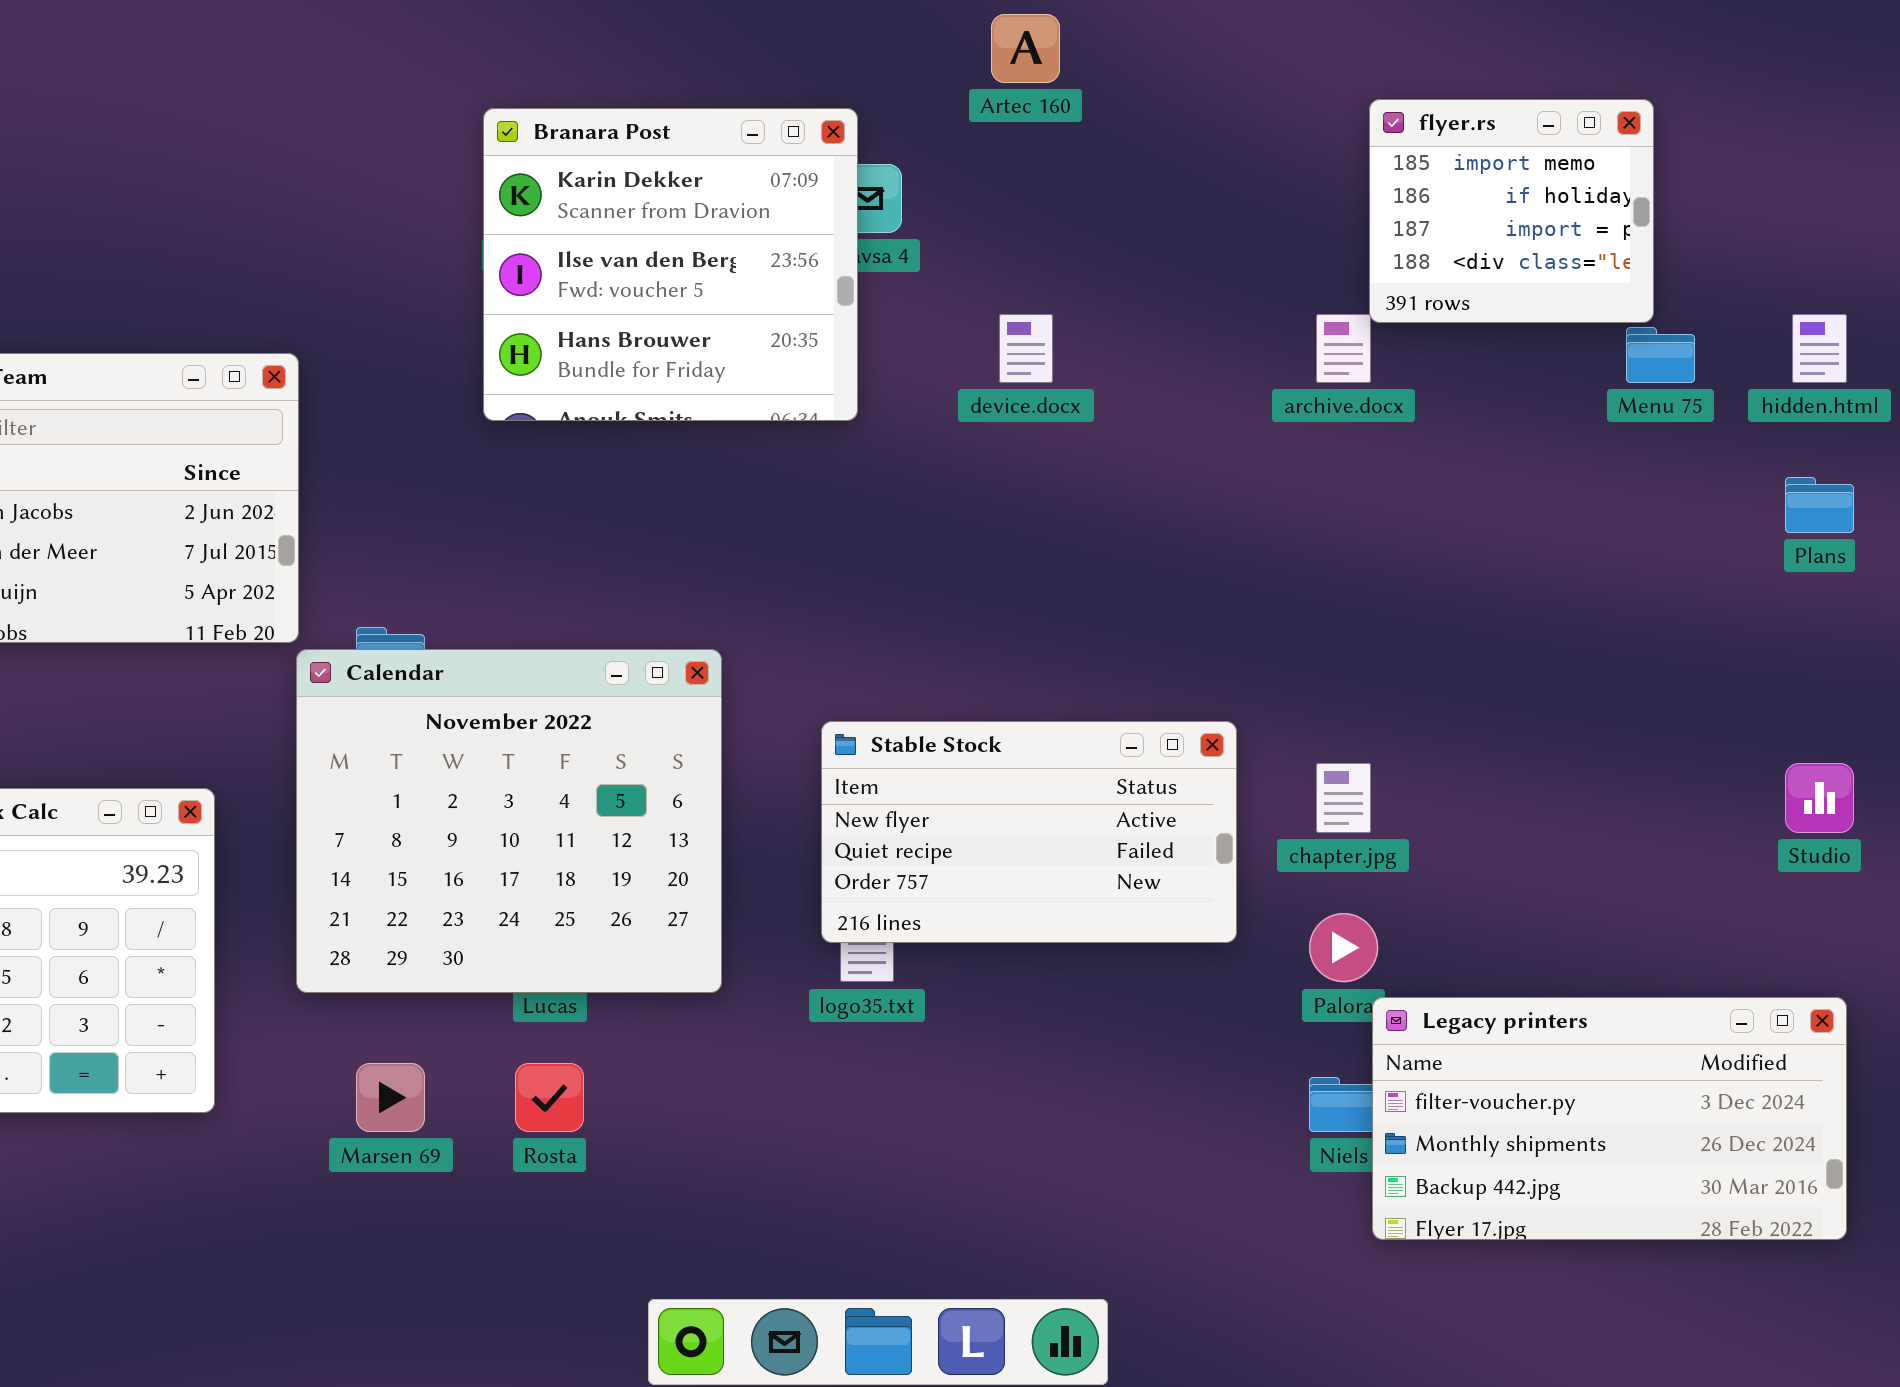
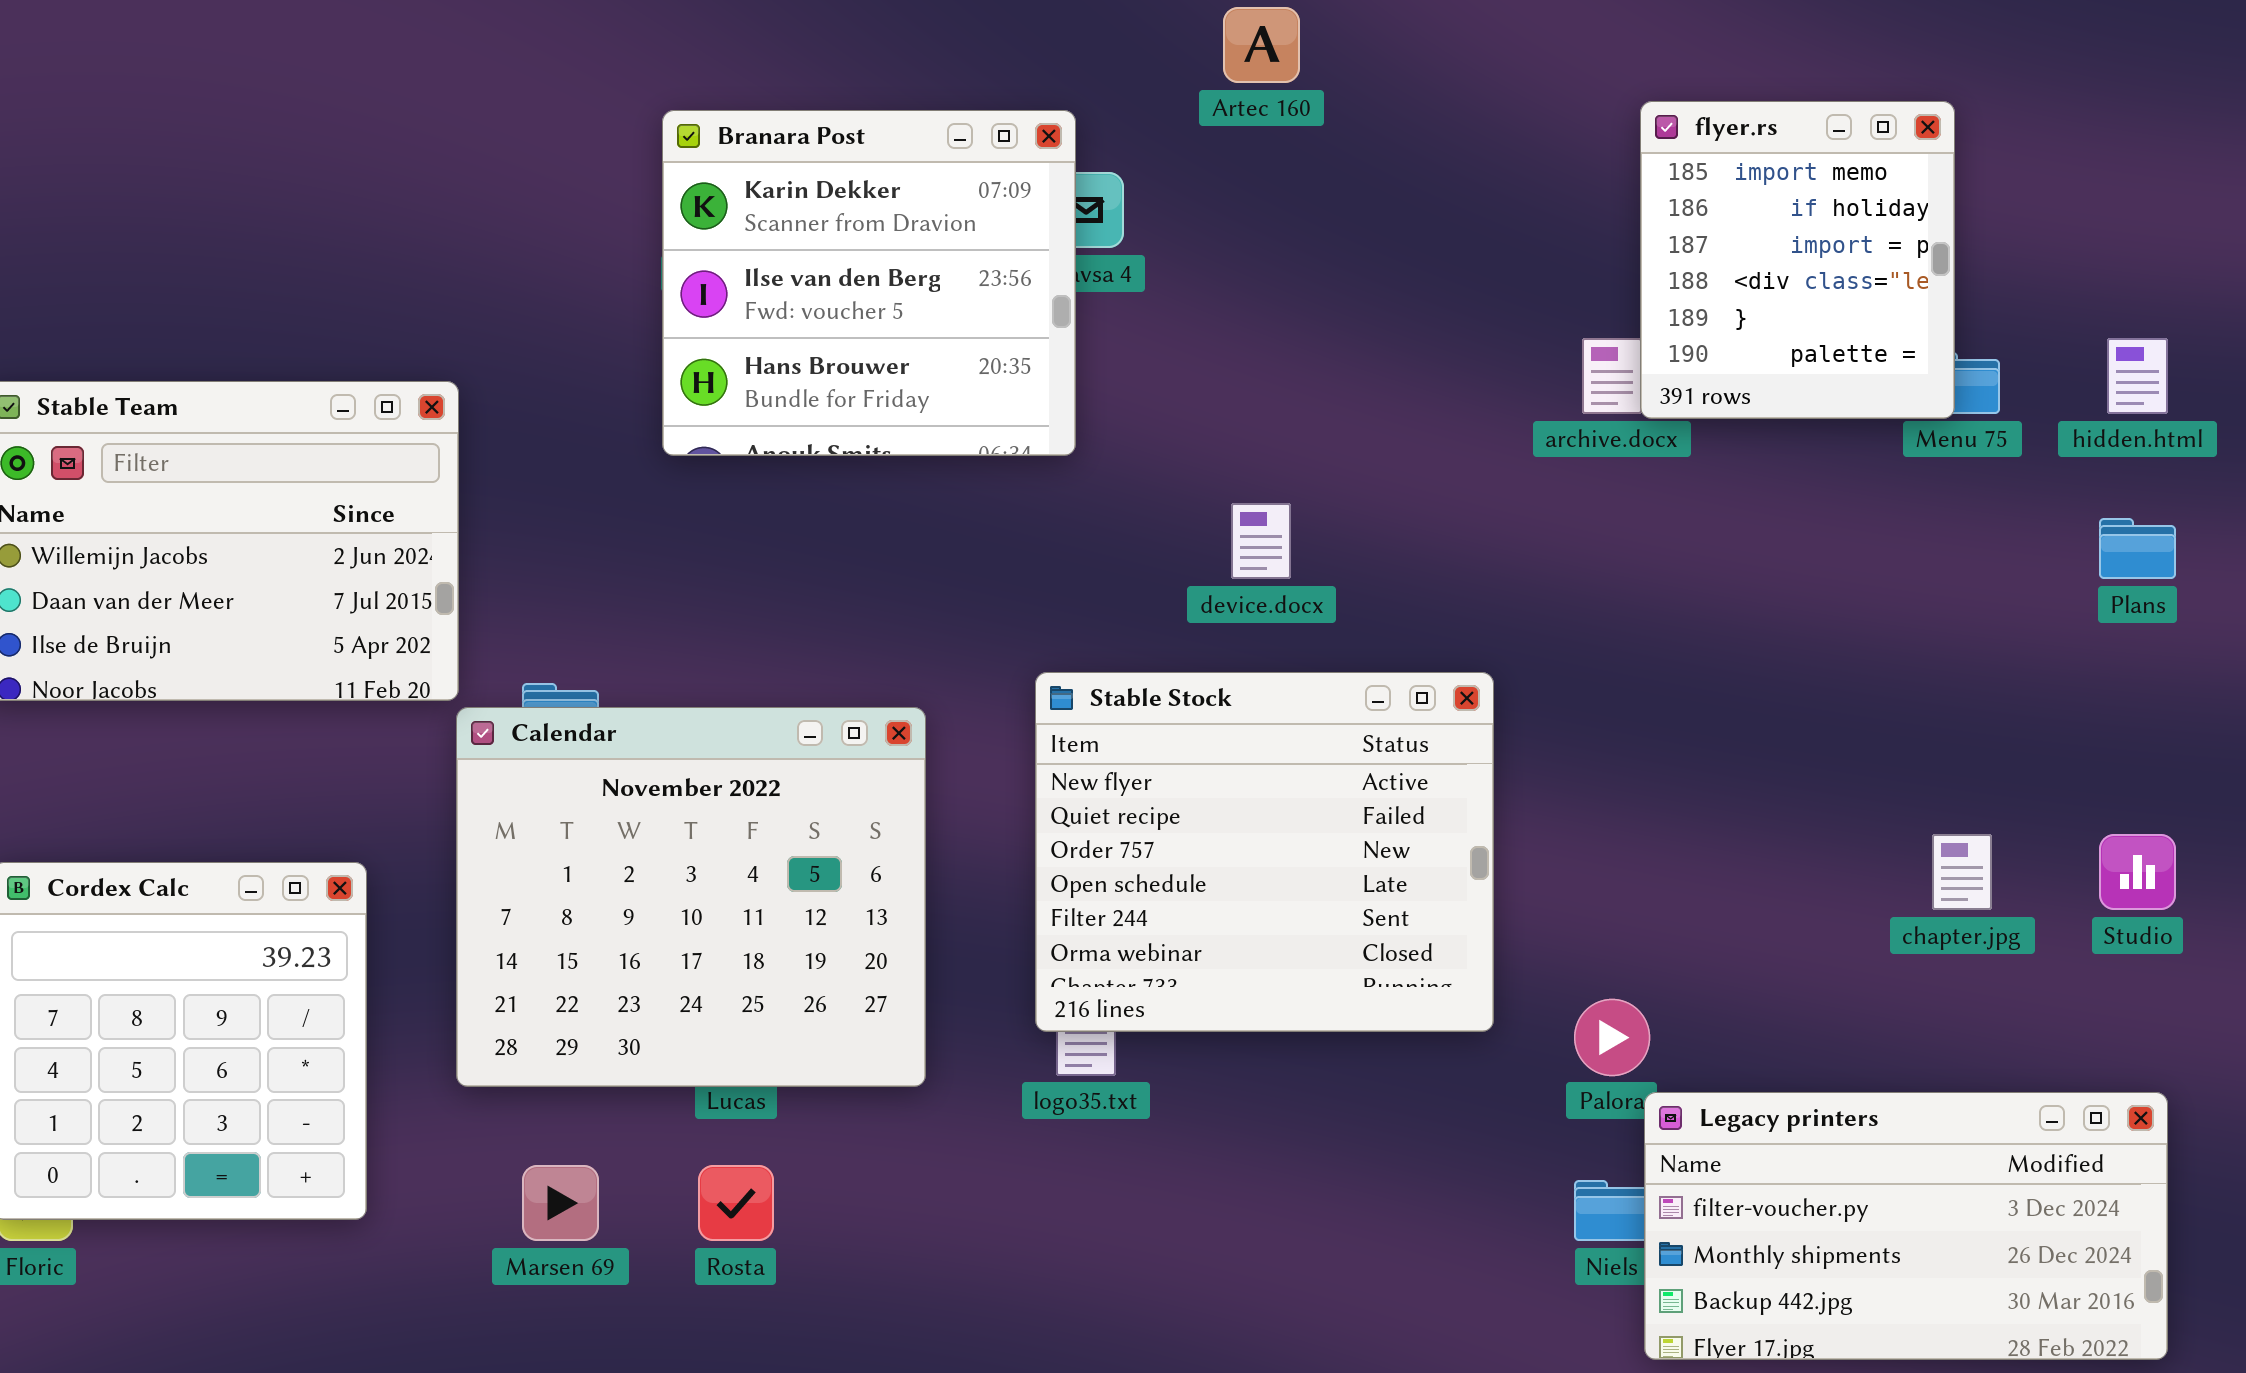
flyer.rs: [1369,99,1654,323] -> [1640,101,1955,419], resized
device.docx: [999,314,1053,383] -> [1231,503,1291,579], moved
Stable Stock: [821,721,1237,943] -> [1035,672,1494,1032], resized
chapter.jpg: [1316,763,1371,833] -> [1932,834,1992,910], moved

